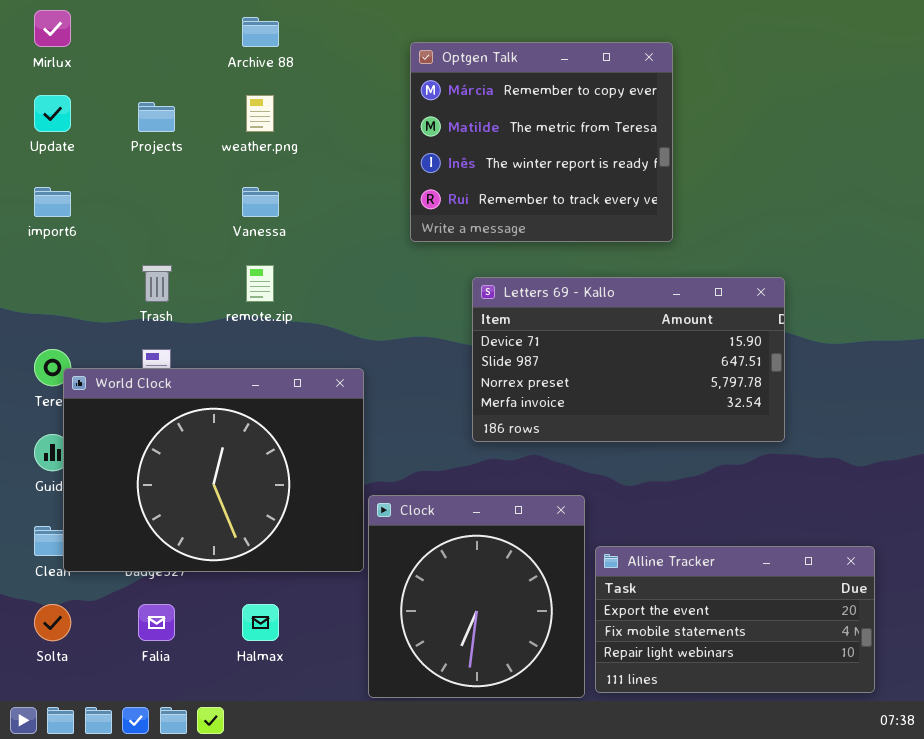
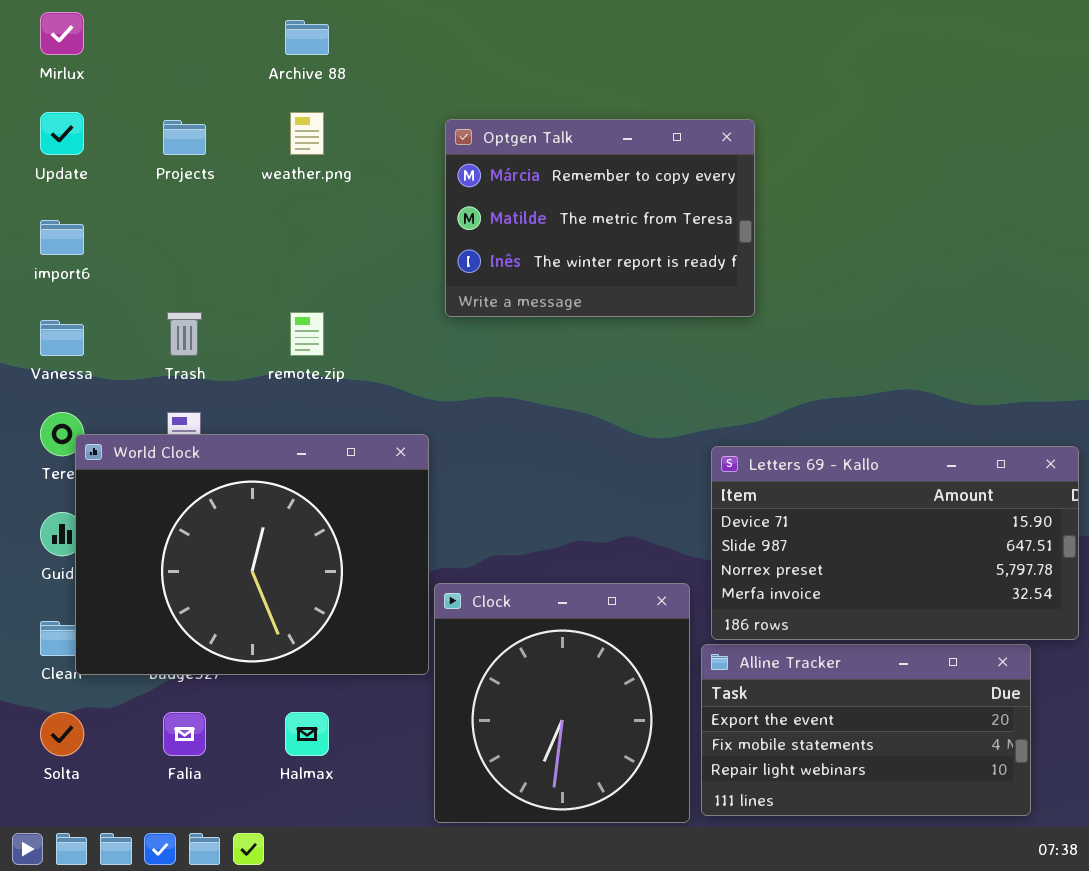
Optgen Talk: [410,42,673,242] -> [445,119,755,317], moved, resized
Vanessa: [242,187,279,217] -> [40,320,84,356], moved
Letters 69 - Kallo: [472,277,785,442] -> [711,446,1079,640], moved

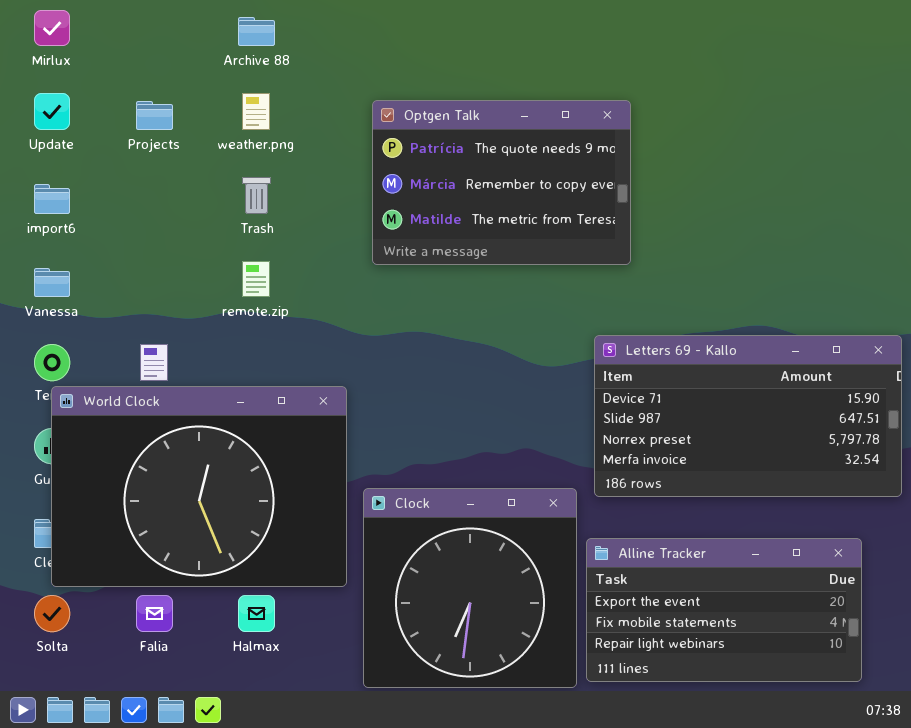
Optgen Talk: [445,119,755,317] -> [372,100,631,265], scrolled up 1 row
Trash: [167,312,202,356] -> [242,177,271,214], moved
World Clock: [75,434,429,675] -> [51,386,347,587], moved
Letters 69 - Kallo: [711,446,1079,640] -> [594,335,902,497], moved

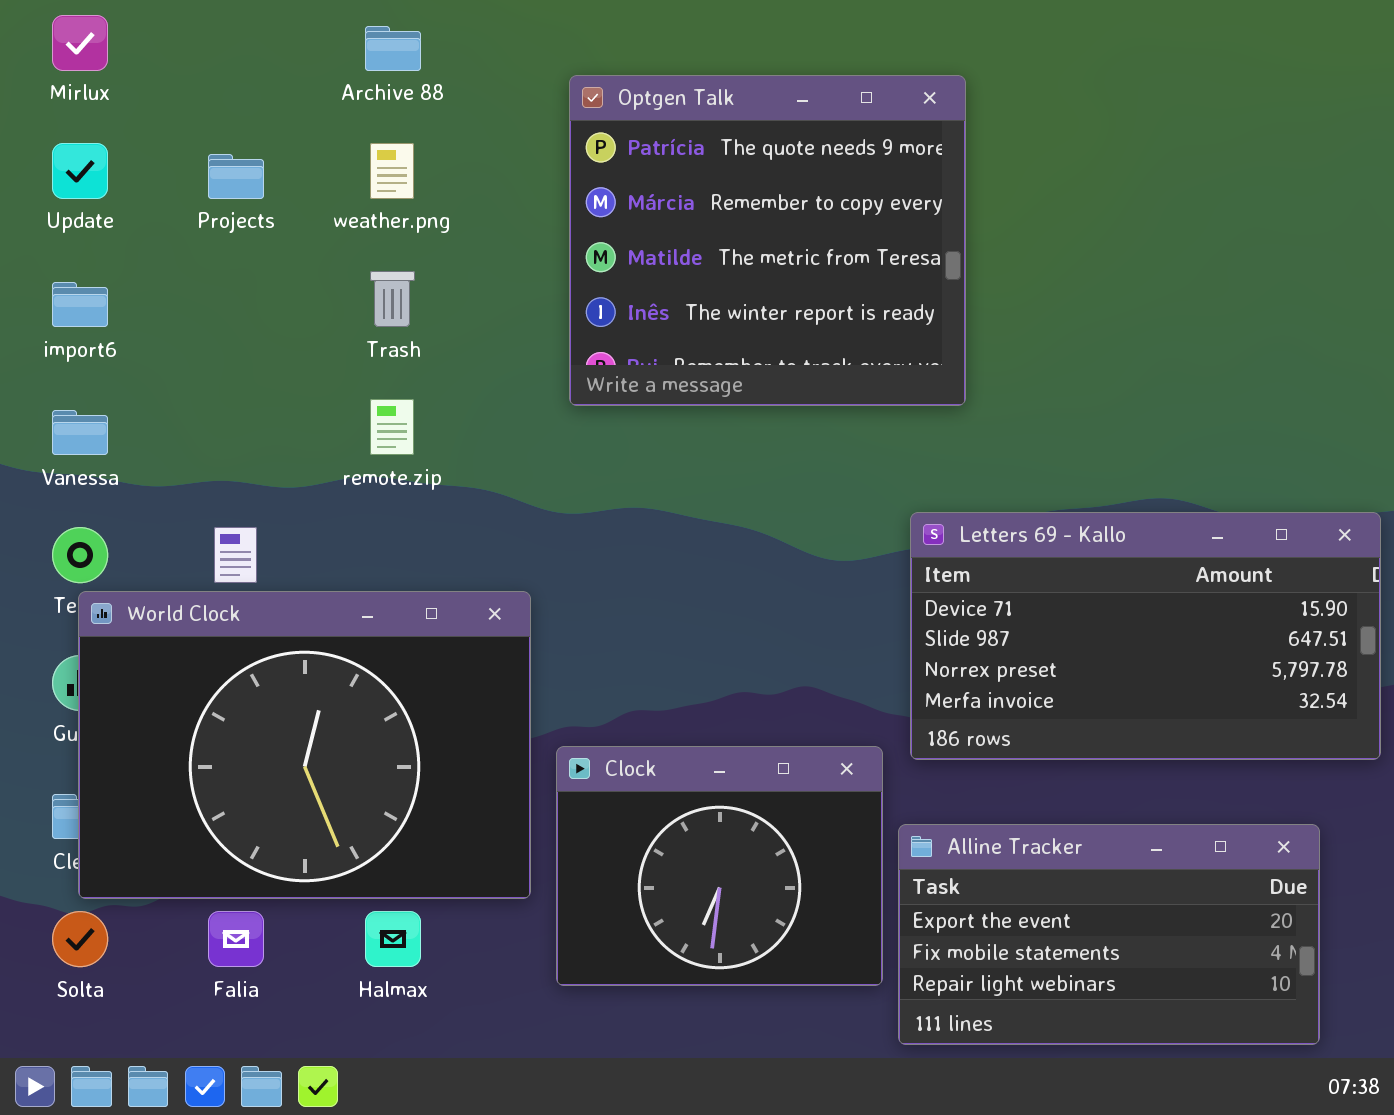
Optgen Talk: [372,100,631,265] -> [569,75,966,406], resized
Clock: [363,488,577,688] -> [556,746,883,986], resized

